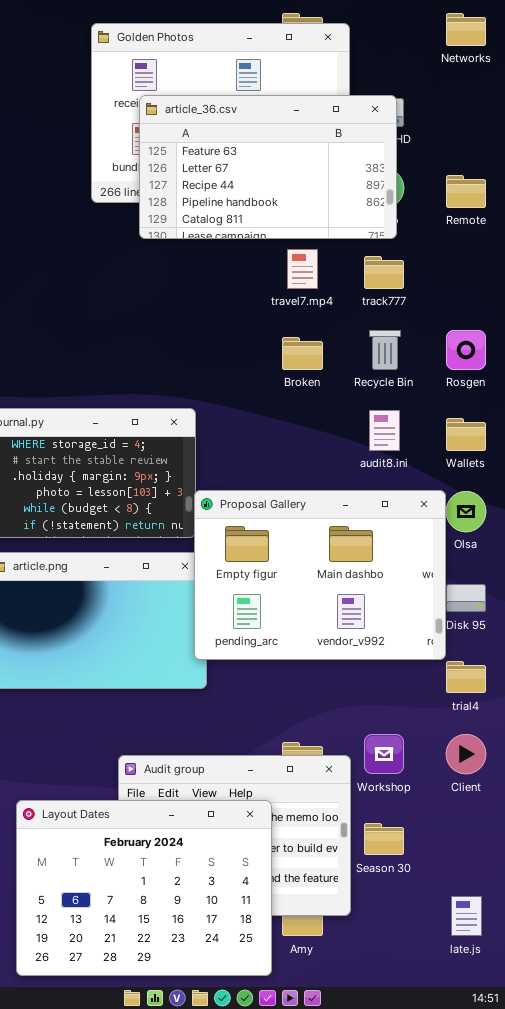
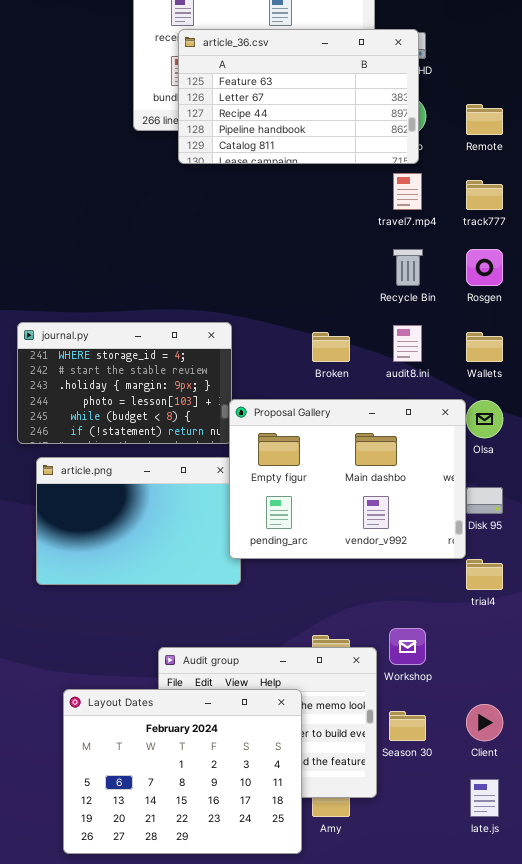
travel7.mp4: [287,249,318,289] -> [393,173,422,210], moved
track777: [364,256,404,289] -> [466,180,503,210], moved
Broken: [282,337,323,370] -> [312,332,350,362], moved
Client: [446,734,486,774] -> [466,704,503,741], moved

